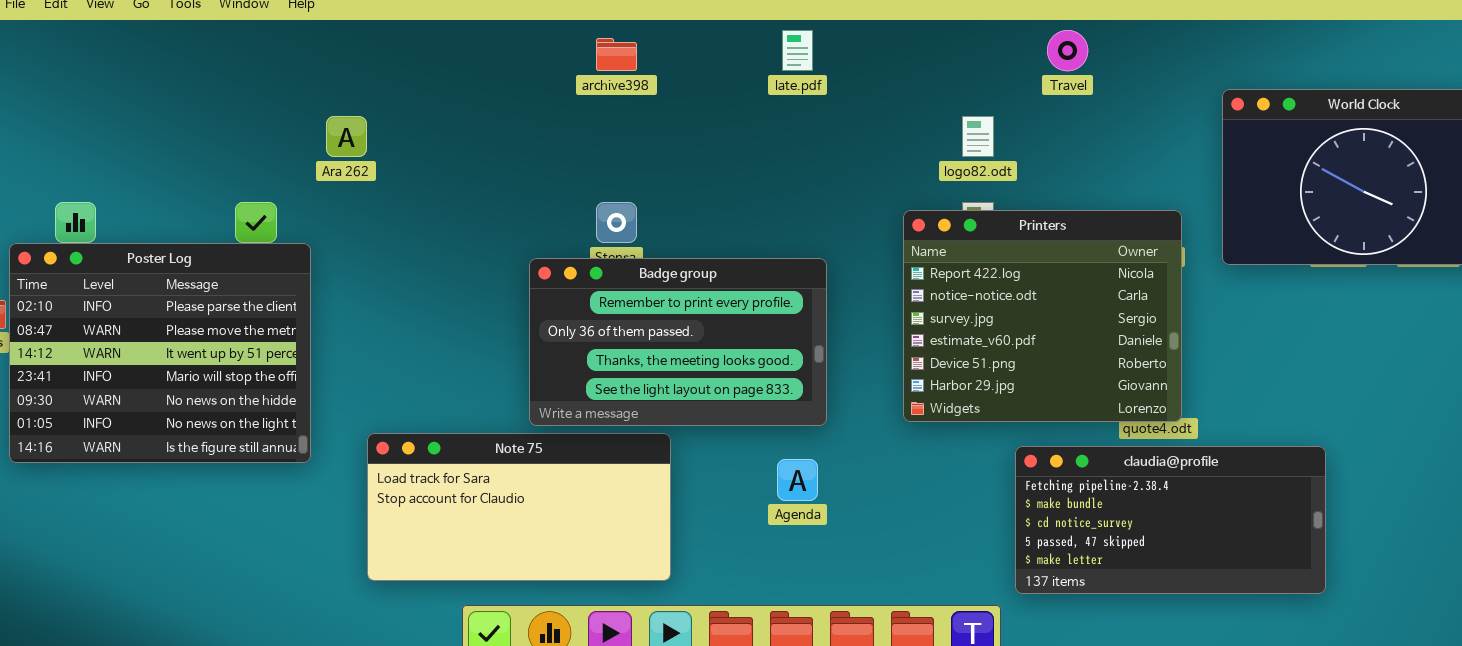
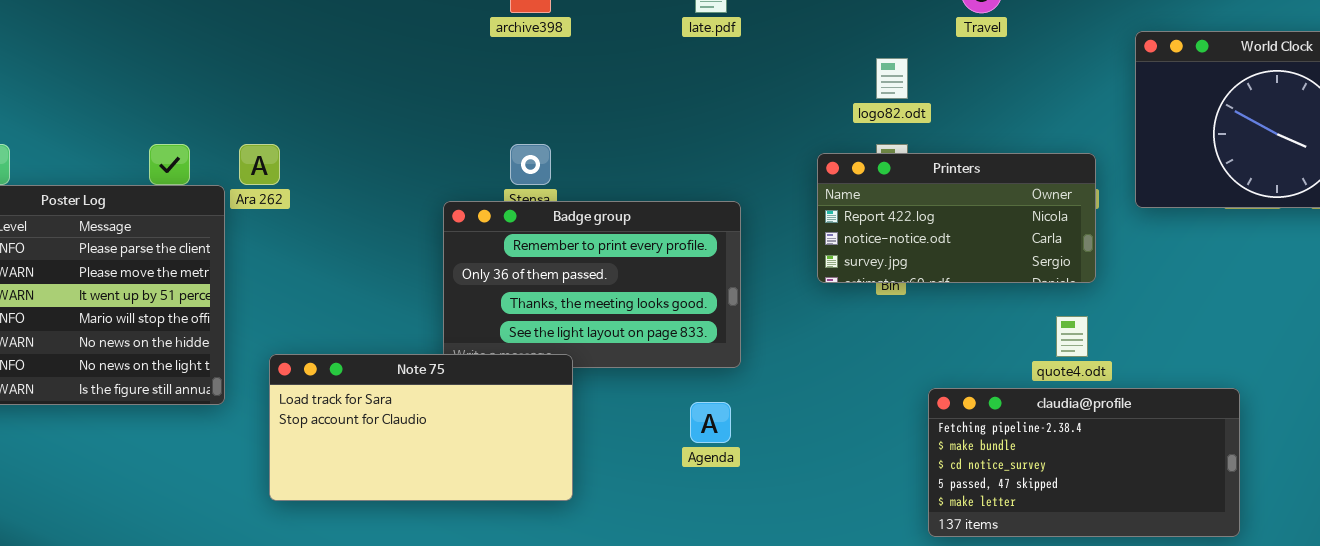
Ara 262: [326,116,367,157] -> [239,144,280,185], moved
Printers: [903,210,1182,422] -> [817,153,1096,283], resized
Note 75: [367,433,671,581] -> [269,354,573,501], moved

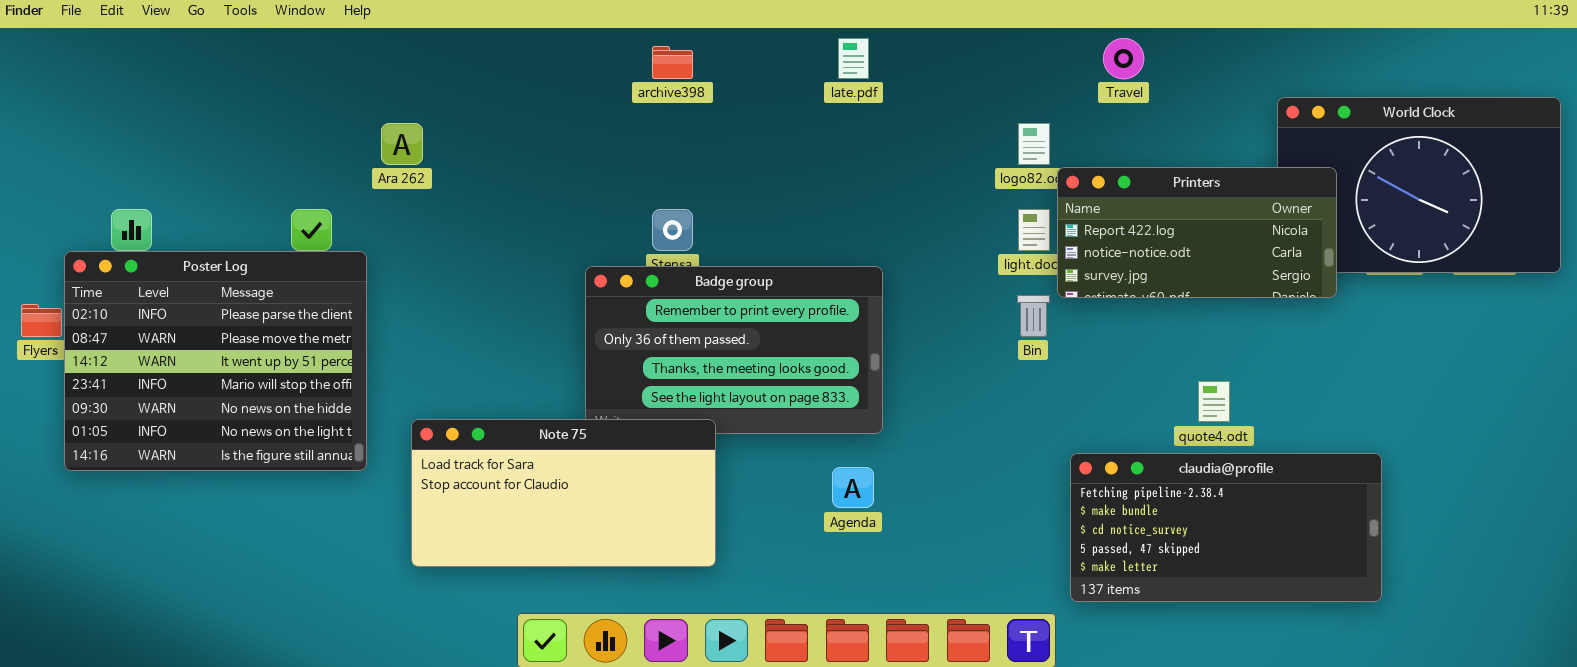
Ara 262: [239,144,280,185] -> [381,123,423,165], moved
Printers: [817,153,1096,283] -> [1057,167,1337,298], moved

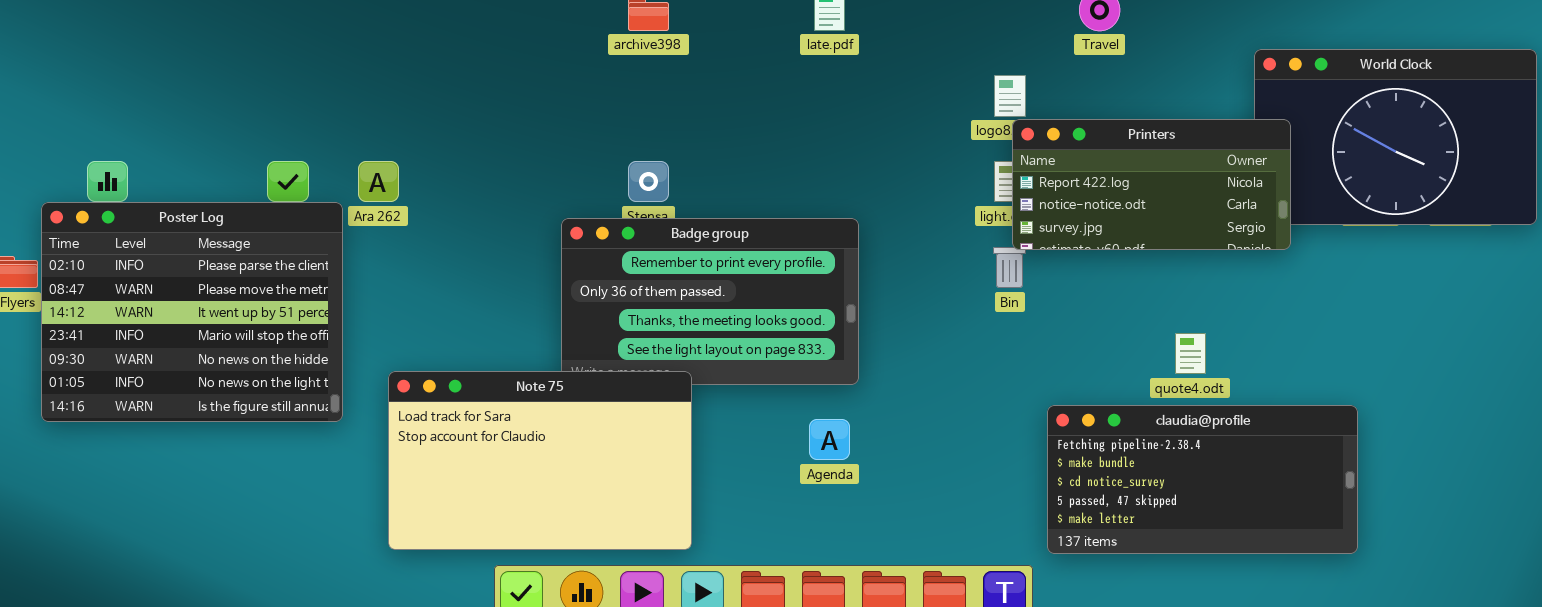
Ara 262: [381,123,423,165] -> [358,161,399,202], moved
Printers: [1057,167,1337,298] -> [1012,119,1291,250], moved
Note 75: [411,419,716,567] -> [388,371,692,550], resized

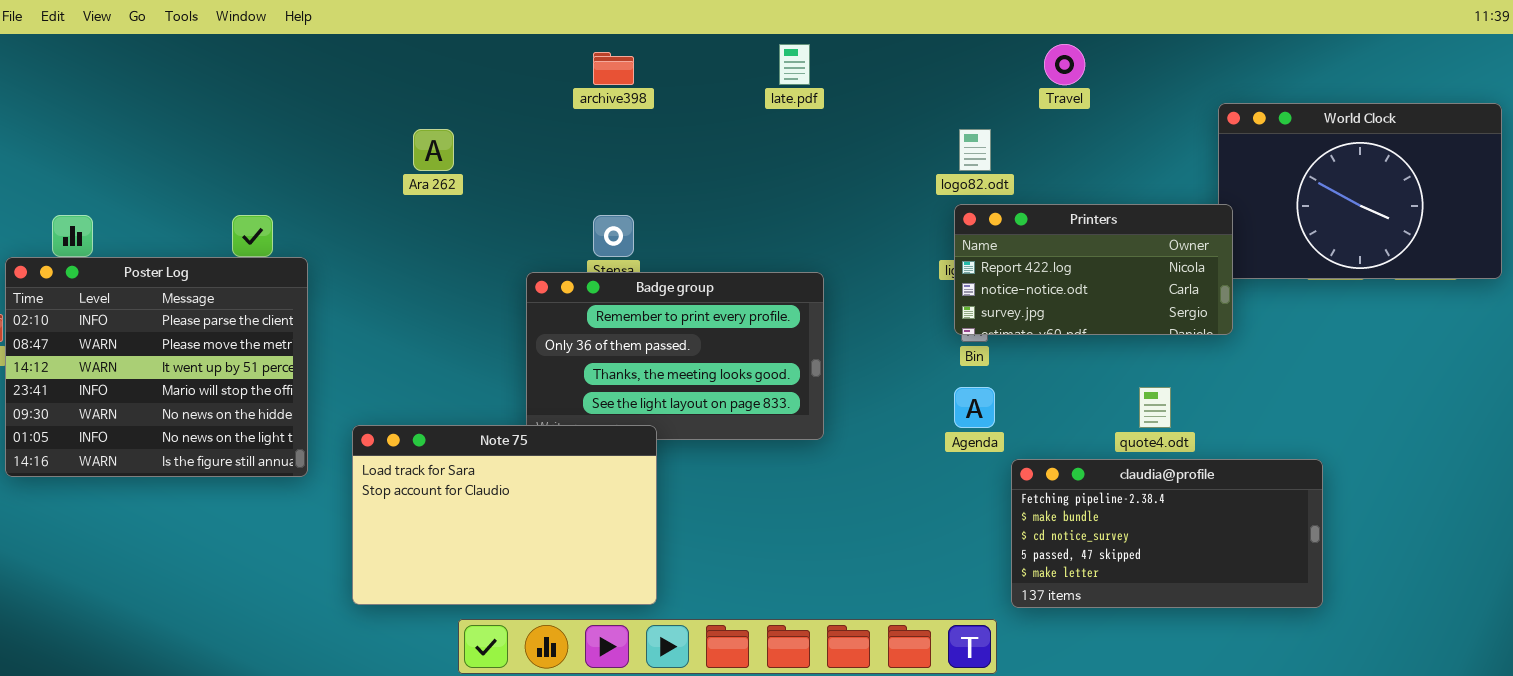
Printers: [1012,119,1291,250] -> [954,204,1233,335], moved
Ara 262: [358,161,399,202] -> [413,129,454,171], moved
Agenda: [809,419,850,460] -> [954,387,995,428], moved

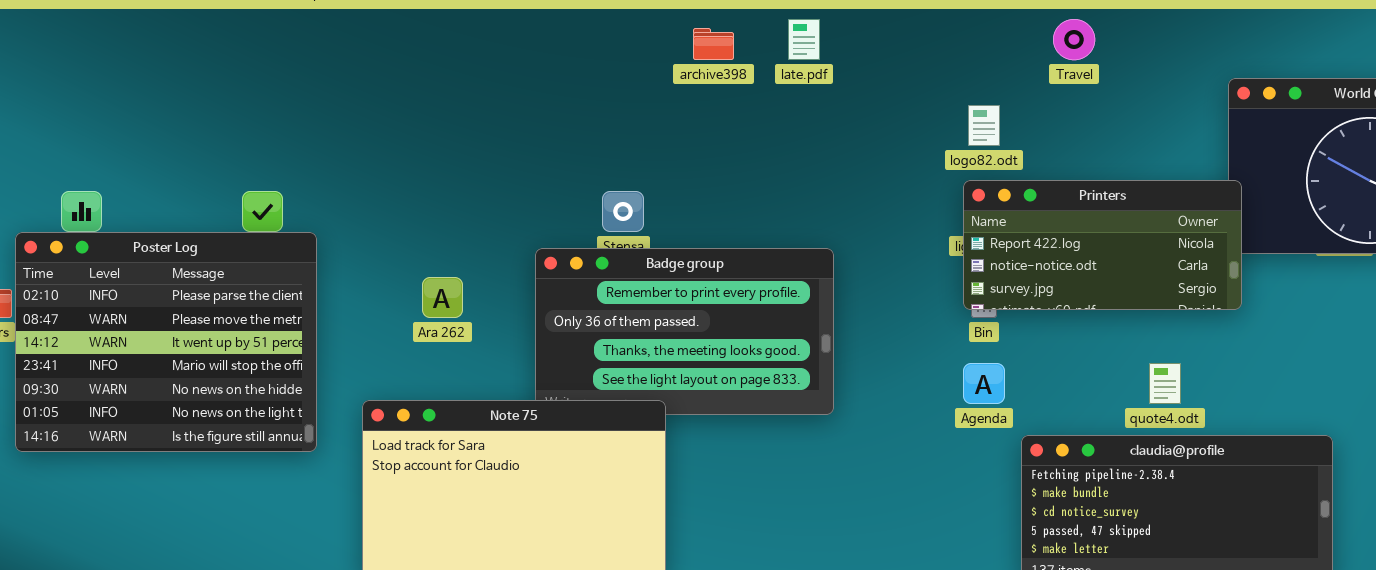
archive398: [593,52,634,85] -> [693,28,734,60], moved
Ara 262: [413,129,454,171] -> [422,277,463,318], moved

